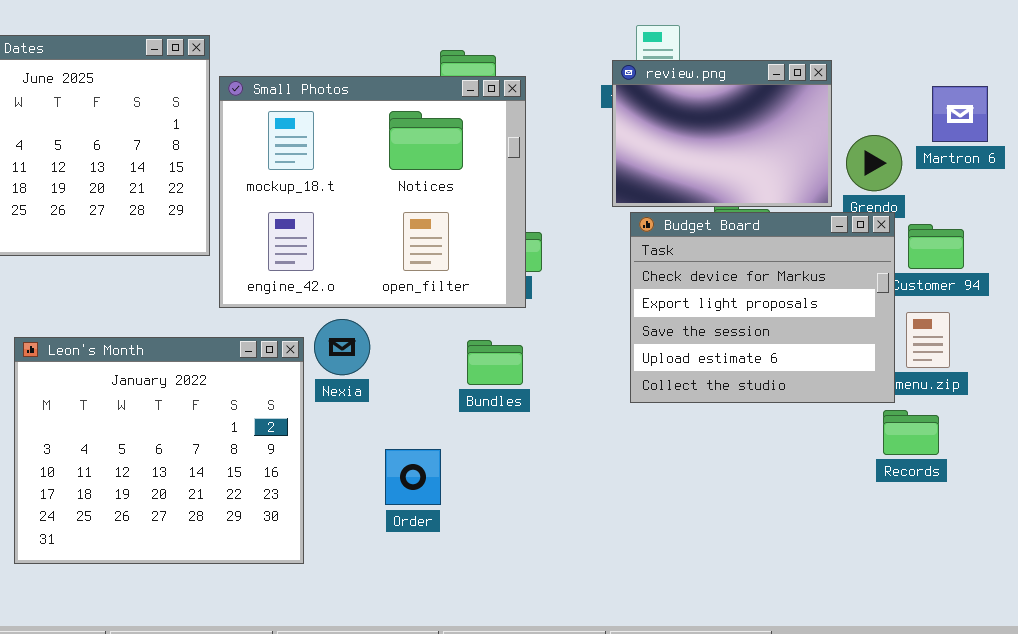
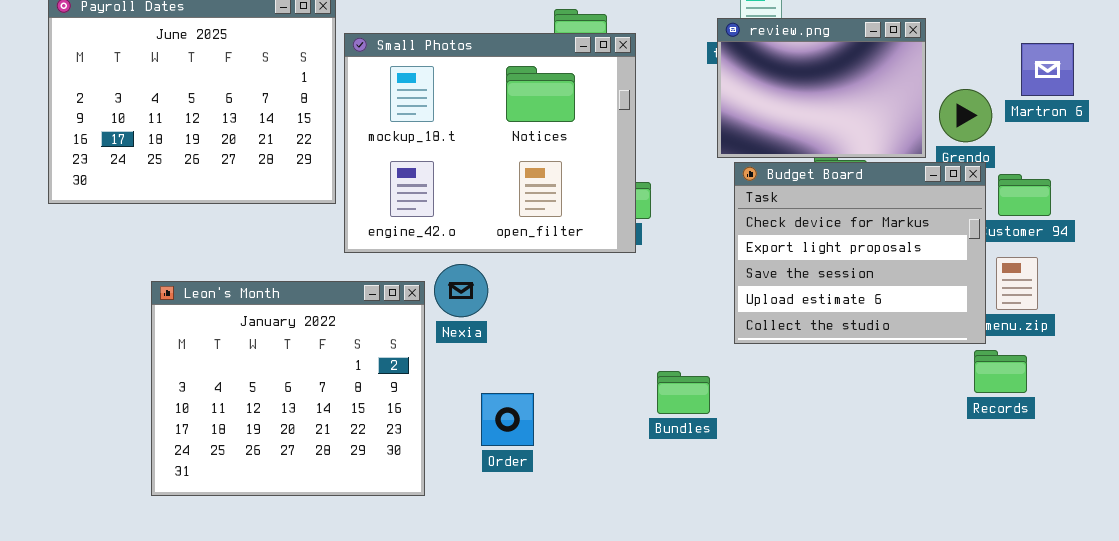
Bundles: [467,340,523,385] -> [657,371,710,414], moved
Order: [385,449,441,505] -> [481,393,534,446], moved

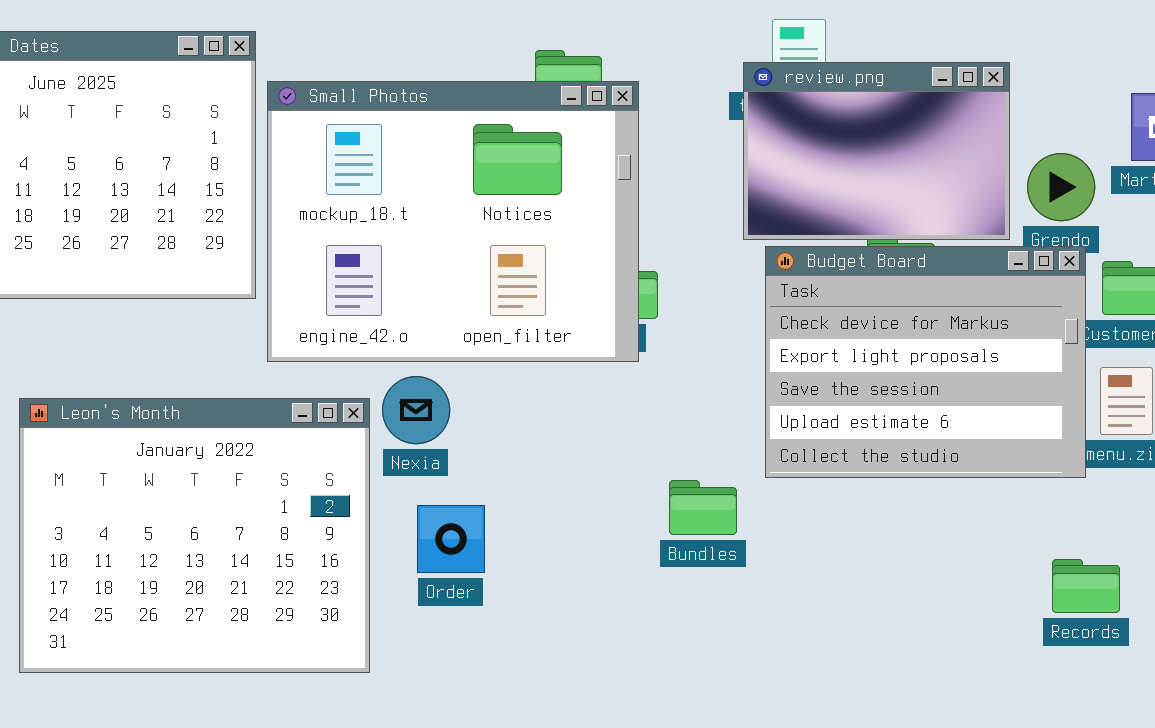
Records: [974,350,1027,393] -> [1052,559,1120,613], moved
Bundles: [657,371,710,414] -> [669,480,737,535], moved
Order: [481,393,534,446] -> [417,505,485,573], moved

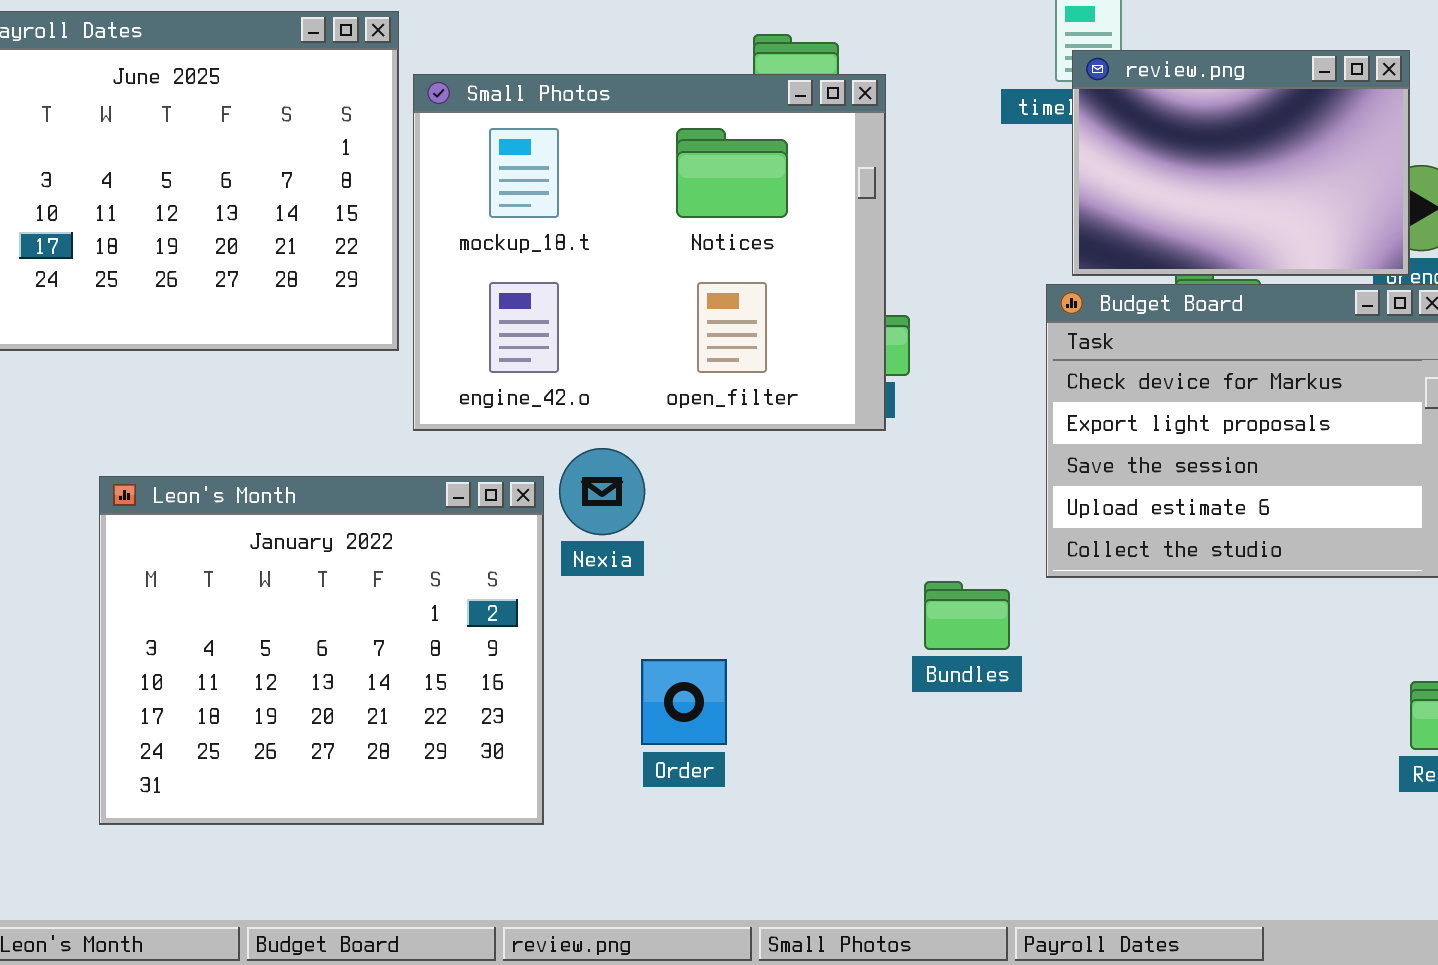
review.png: [743,62,1010,240] -> [1072,50,1410,276], moved
Order: [417,505,485,573] -> [641,659,727,745], moved

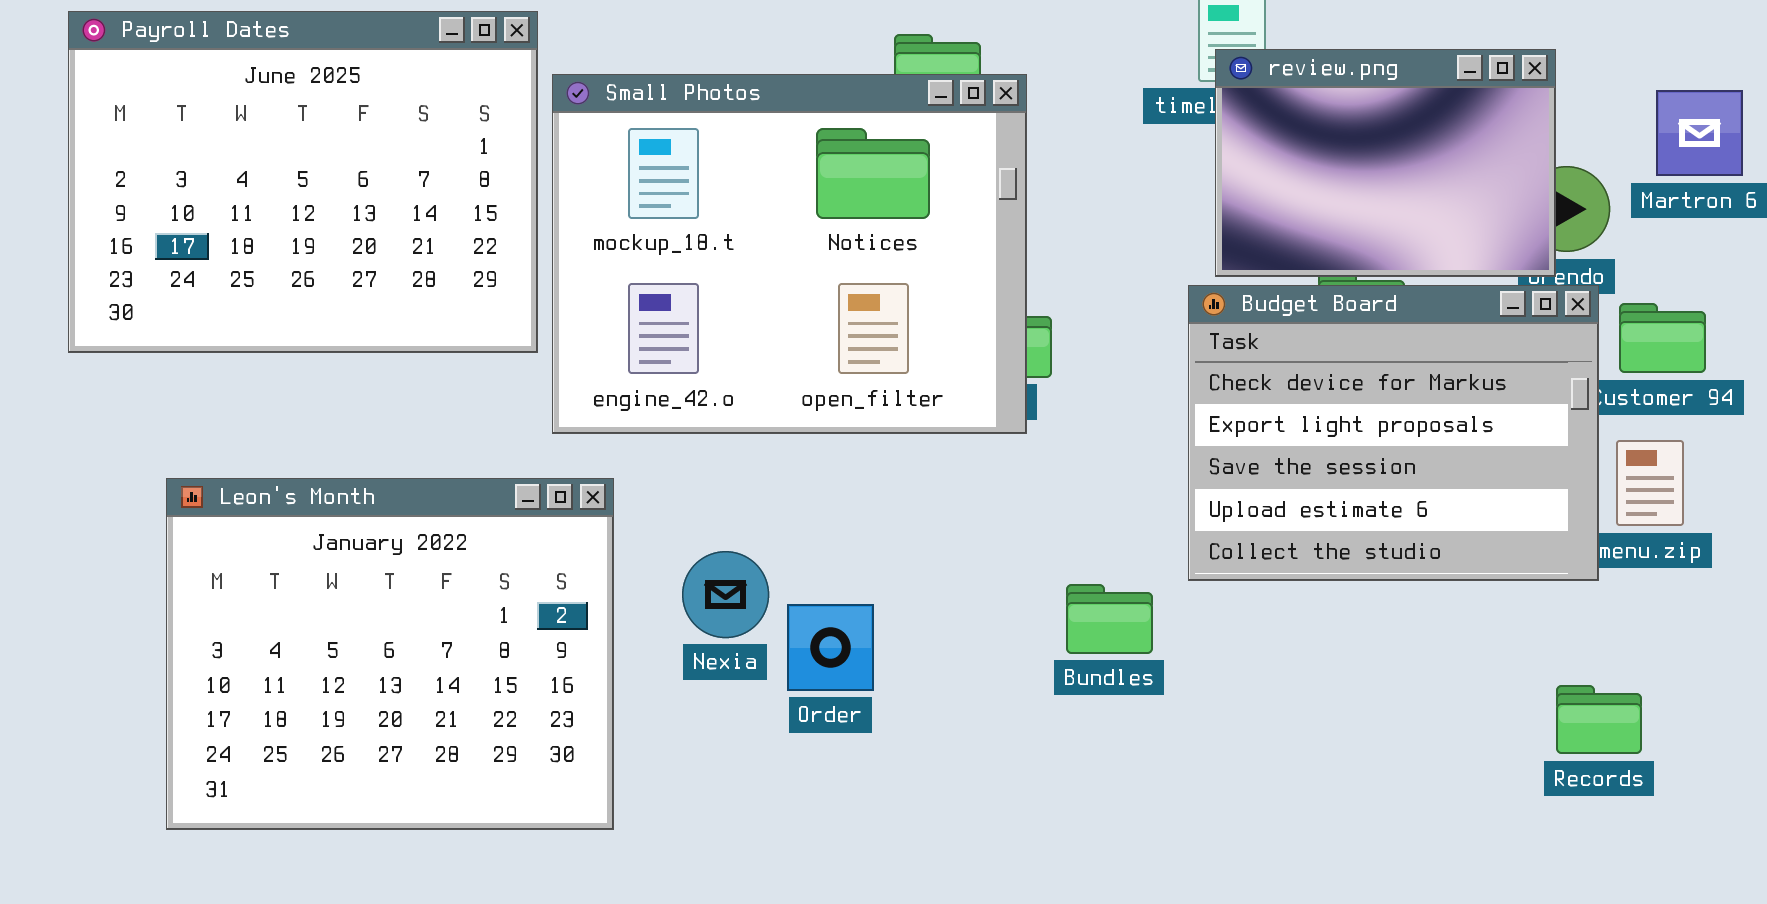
Nexia: [559,448,645,535] -> [682,551,769,638], moved
Leon's Month: [99,476,544,825] -> [166,478,614,830], moved
Order: [641,659,727,745] -> [787,604,874,691], moved

